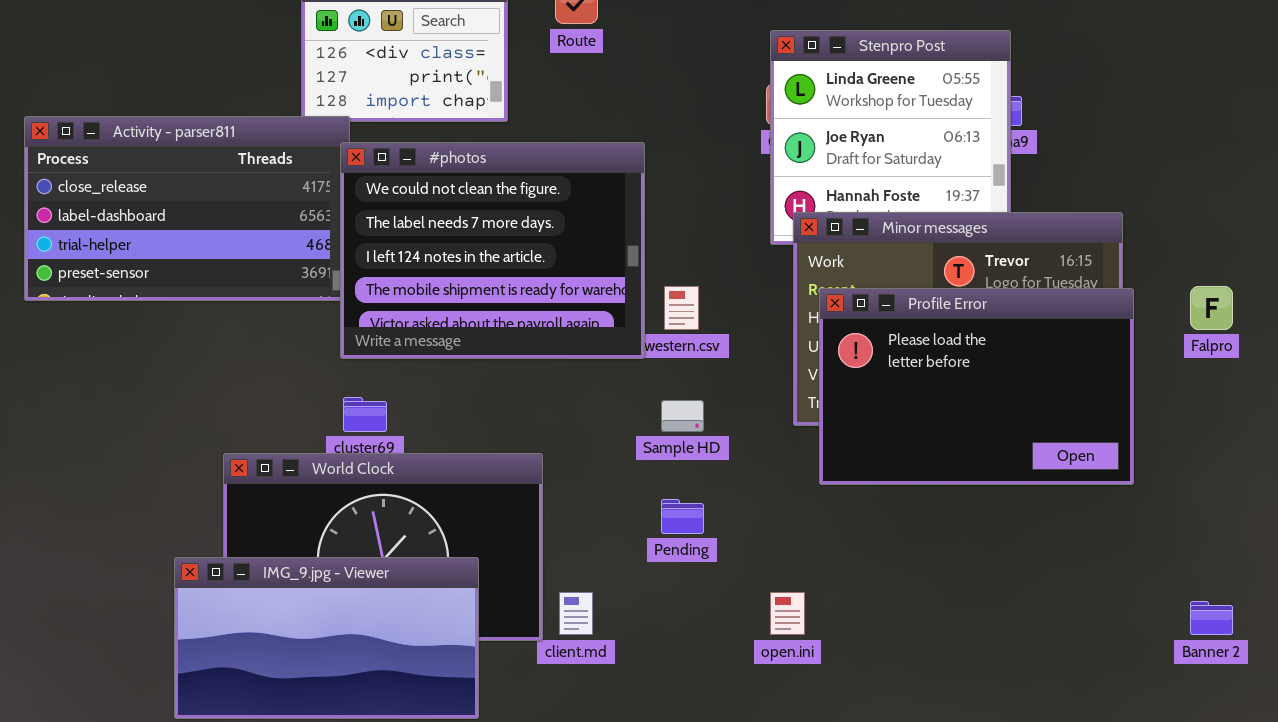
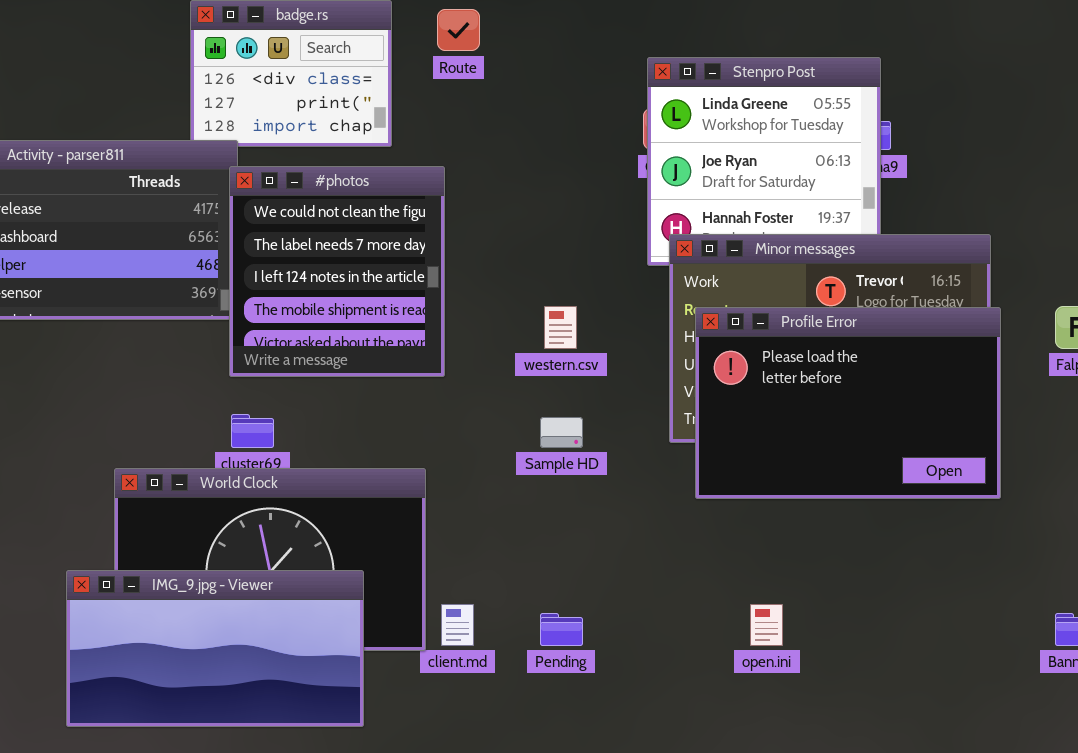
#photos: [340,142,645,359] -> [229,166,445,377], resized
Pending: [661,499,704,534] -> [540,613,583,646], moved
open.ini: [770,592,805,635] -> [750,604,783,646], moved

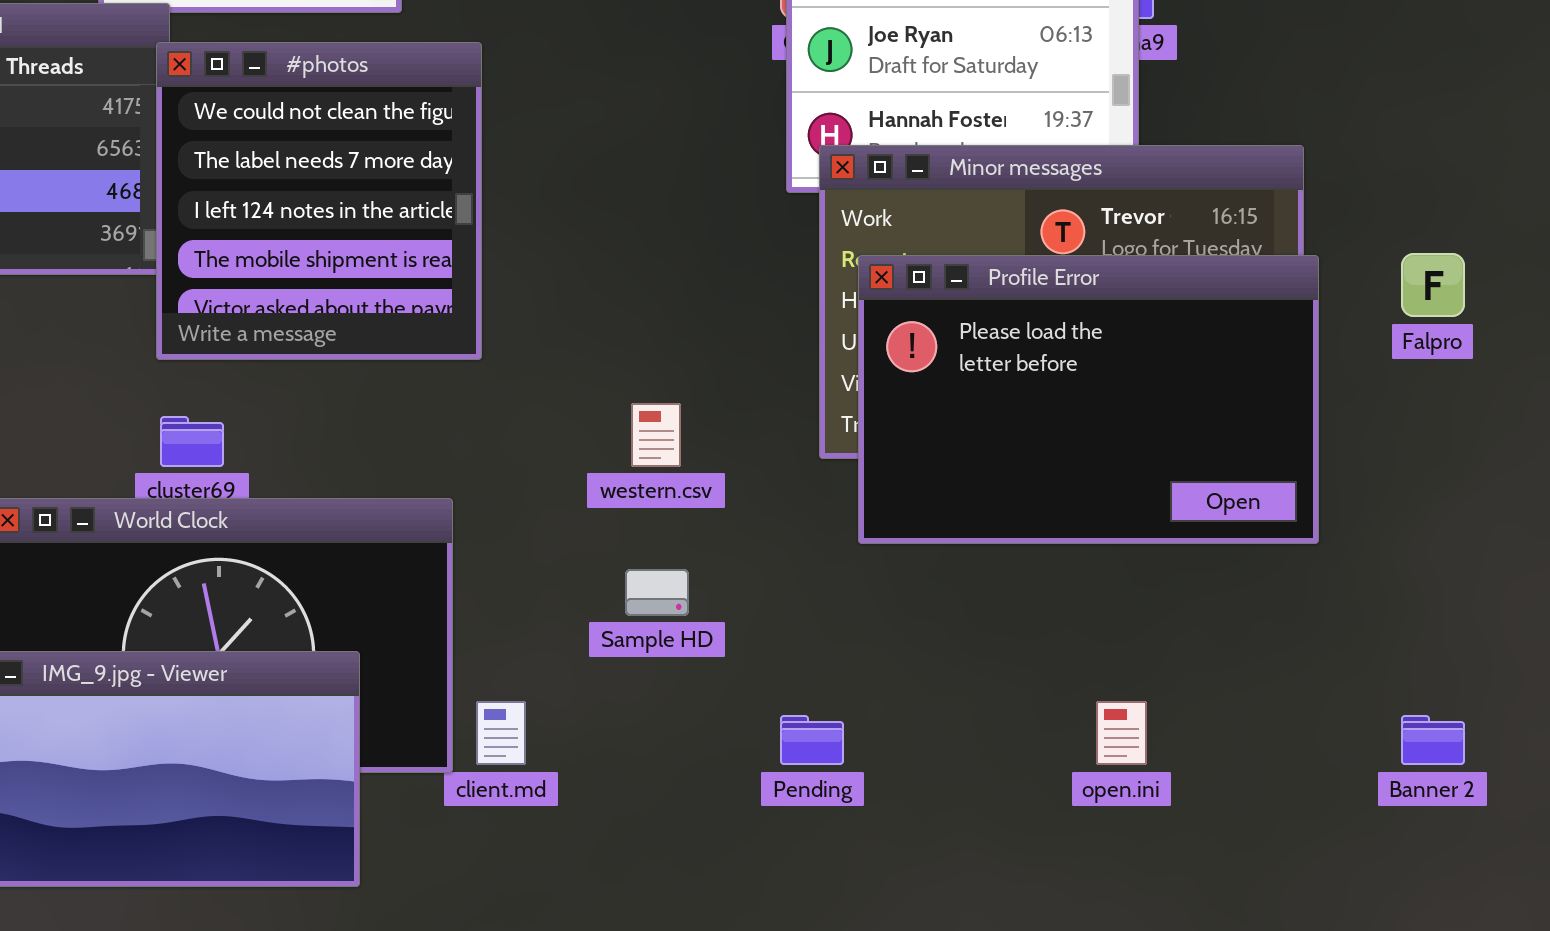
western.csv: [544,306,577,349] -> [631,403,681,467], moved
Sample HD: [540,417,583,448] -> [625,569,689,616], moved
open.ini: [750,604,783,646] -> [1096,701,1147,765], moved
Pending: [540,613,583,646] -> [780,715,844,765], moved

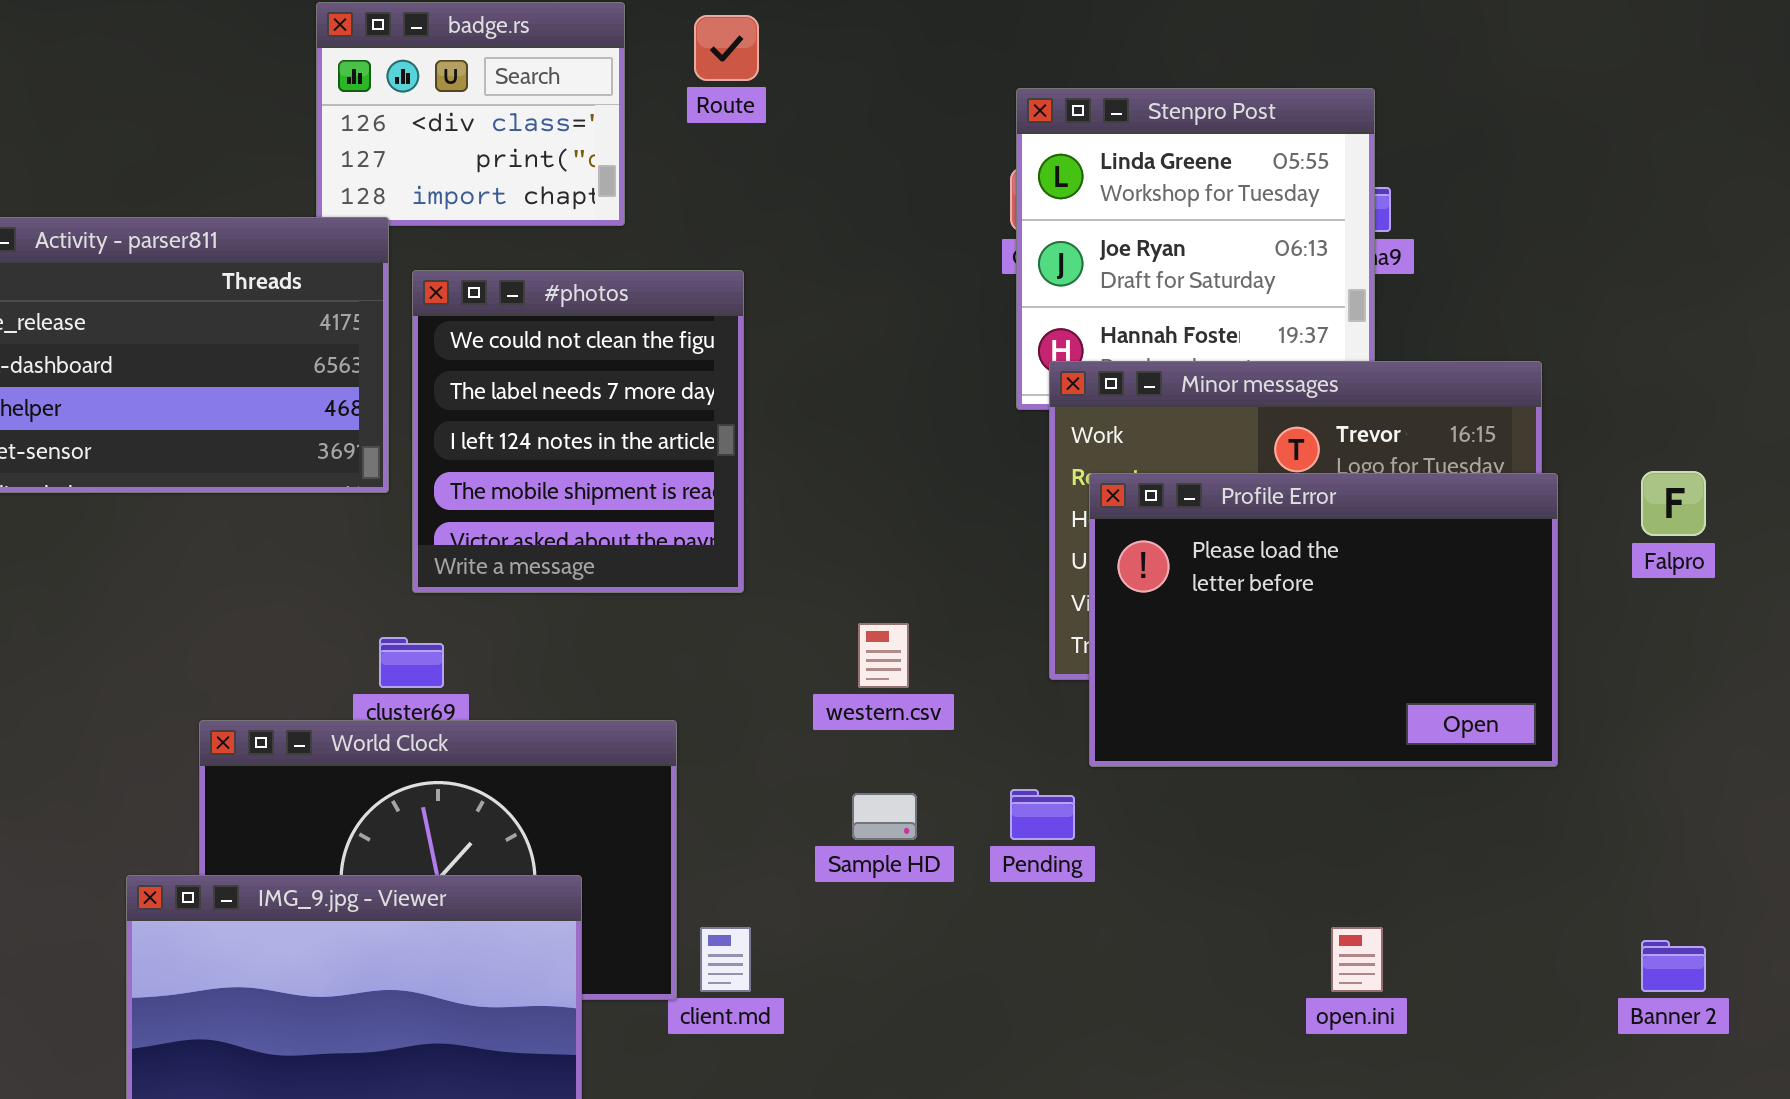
#photos: [156,42,482,360] -> [412,270,744,593], moved
Pending: [780,715,844,765] -> [1010,789,1075,840], moved

